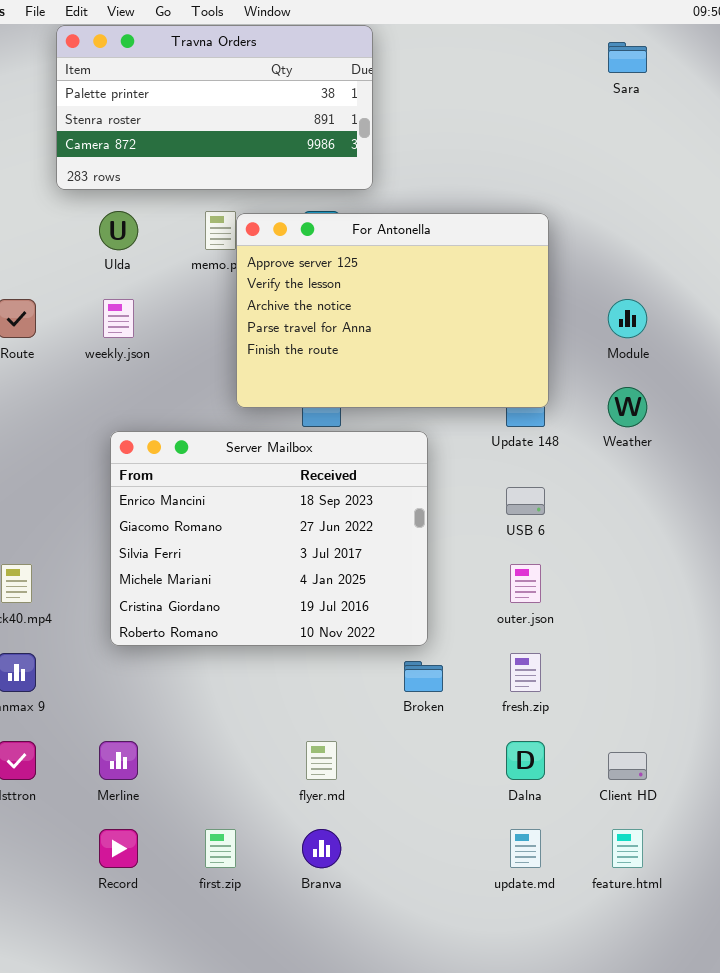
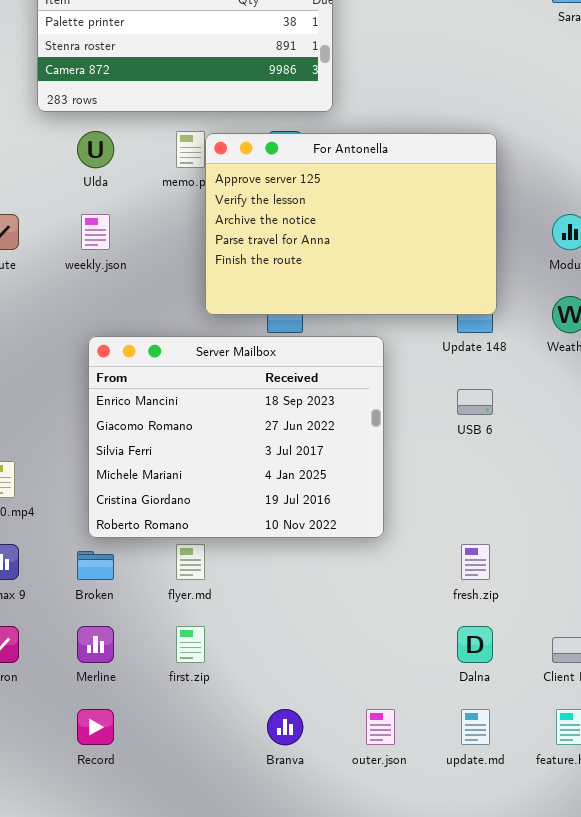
outer.json: [510,564,541,603] -> [366,709,395,745], moved
Broken: [404,661,443,692] -> [77,551,114,580], moved
flyer.md: [306,741,337,780] -> [176,544,205,580], moved
first.zip: [205,829,236,868] -> [176,626,205,663], moved

